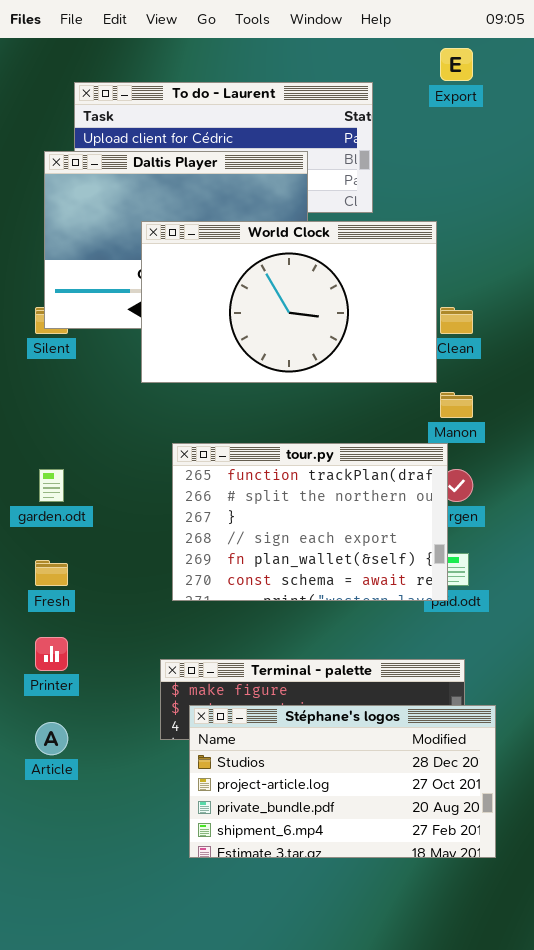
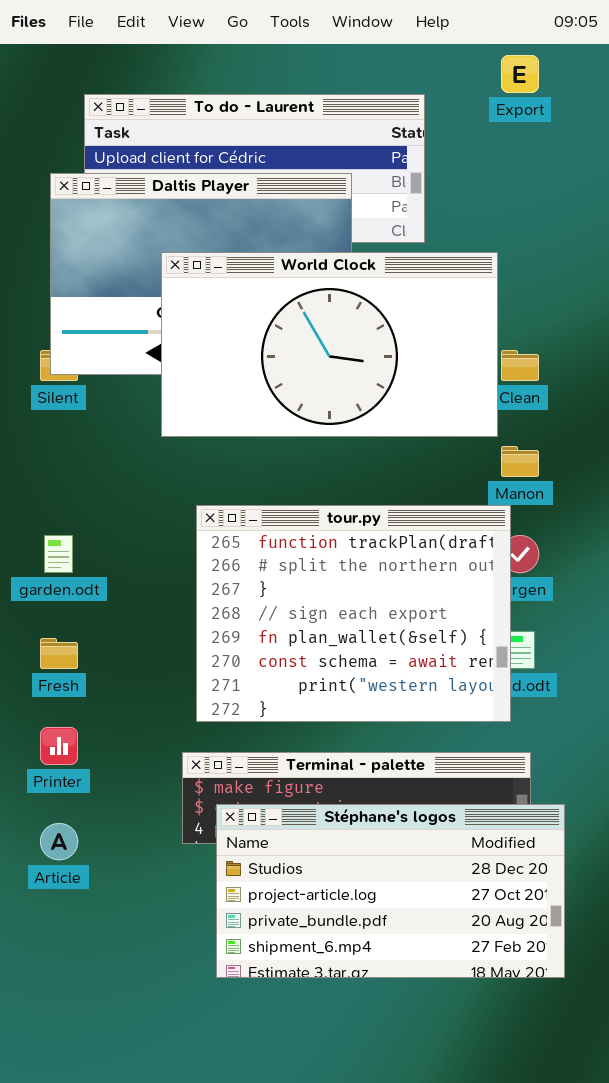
tour.py: [172,443,448,601] -> [196,505,511,722], resized

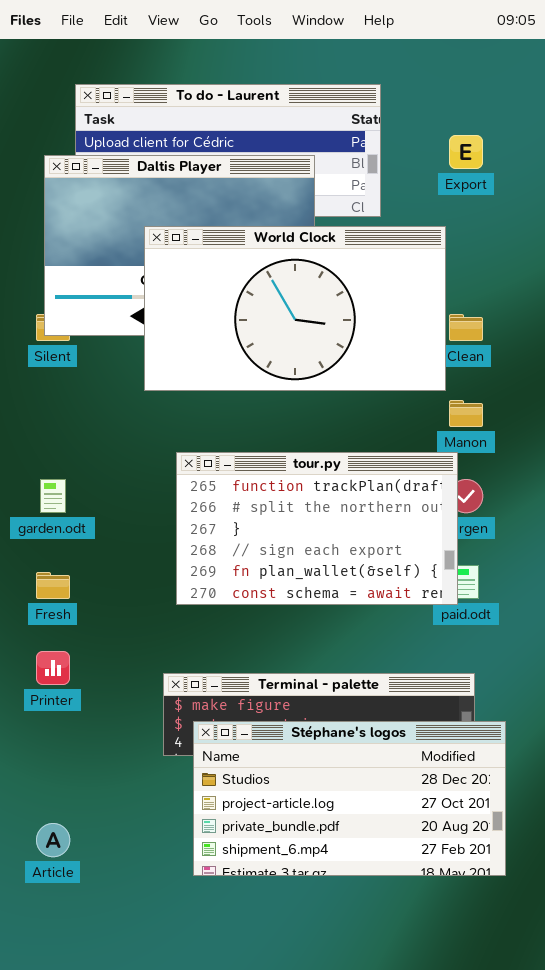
Export: [501,55,539,93] -> [449,135,483,169], moved
tour.py: [196,505,511,722] -> [176,452,458,605], resized
Article: [40,823,78,860] -> [36,823,70,857], moved

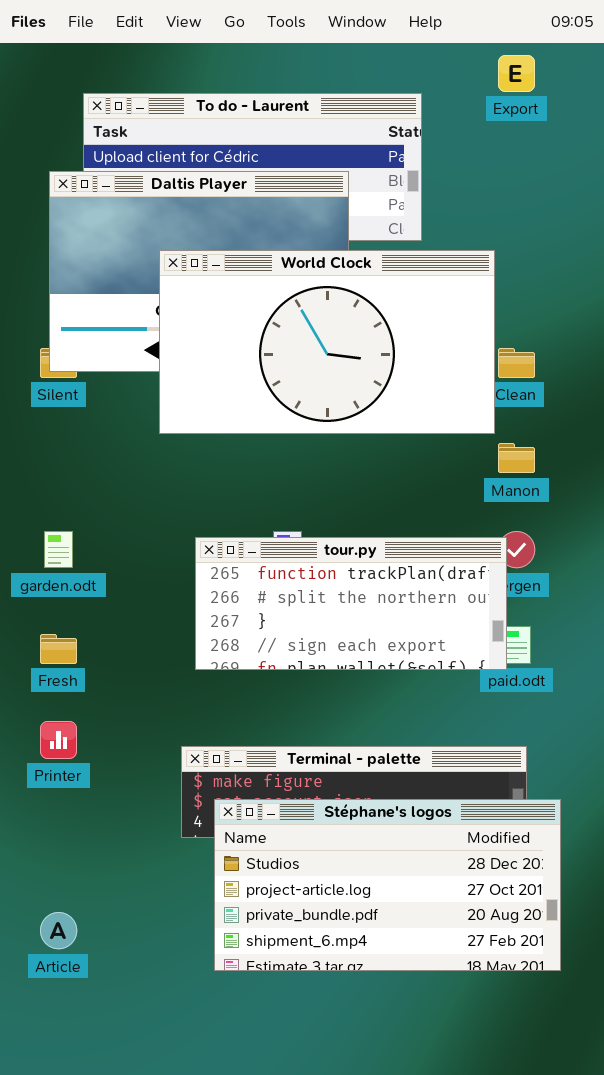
Export: [449,135,483,169] -> [498,55,535,92], moved
tour.py: [176,452,458,605] -> [195,537,507,670], resized

